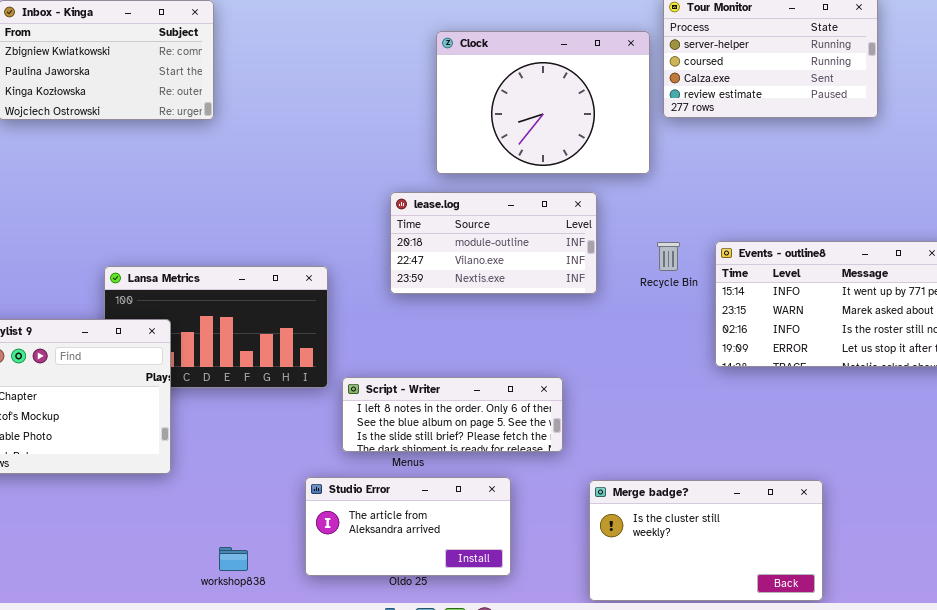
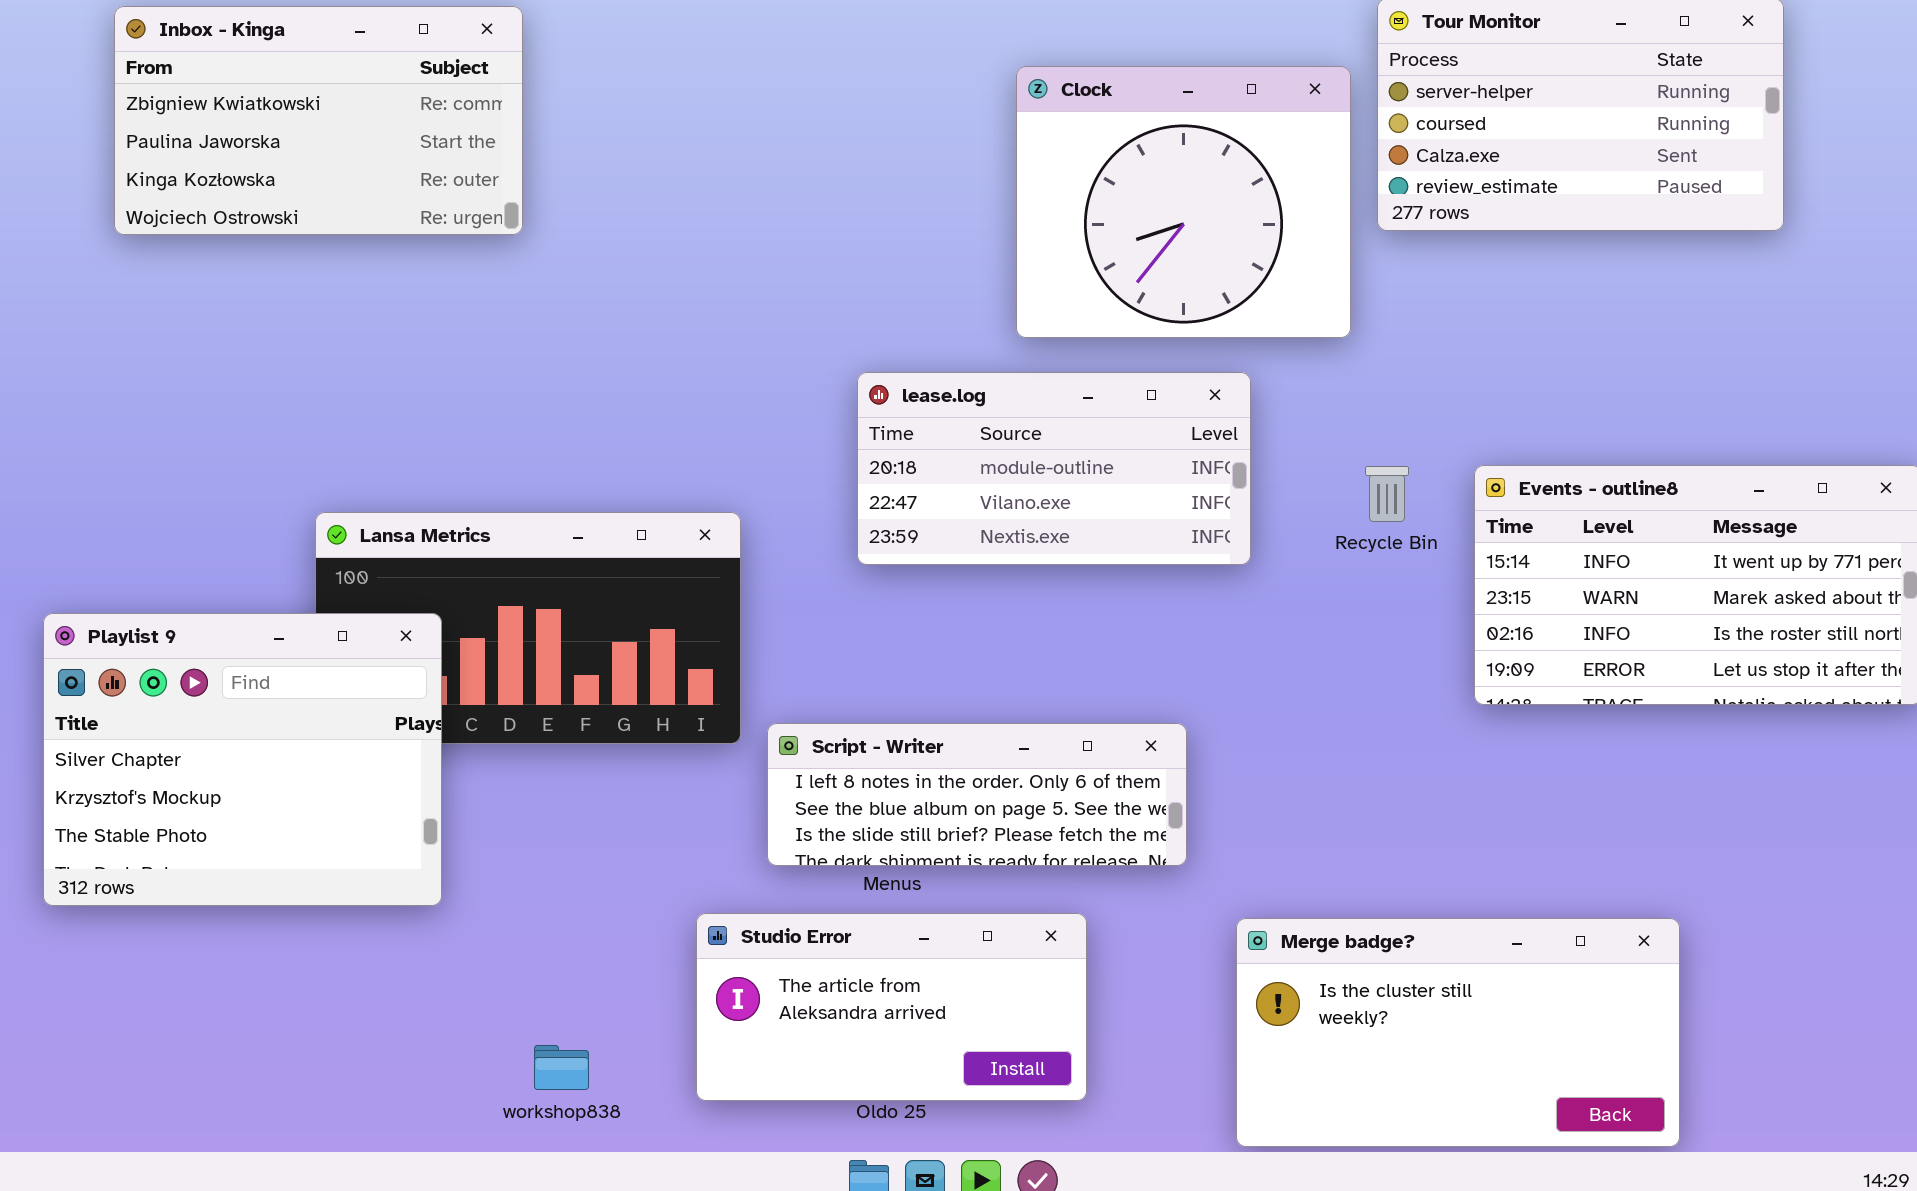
Clock: [436,31,650,174] -> [1016,66,1351,338], resized

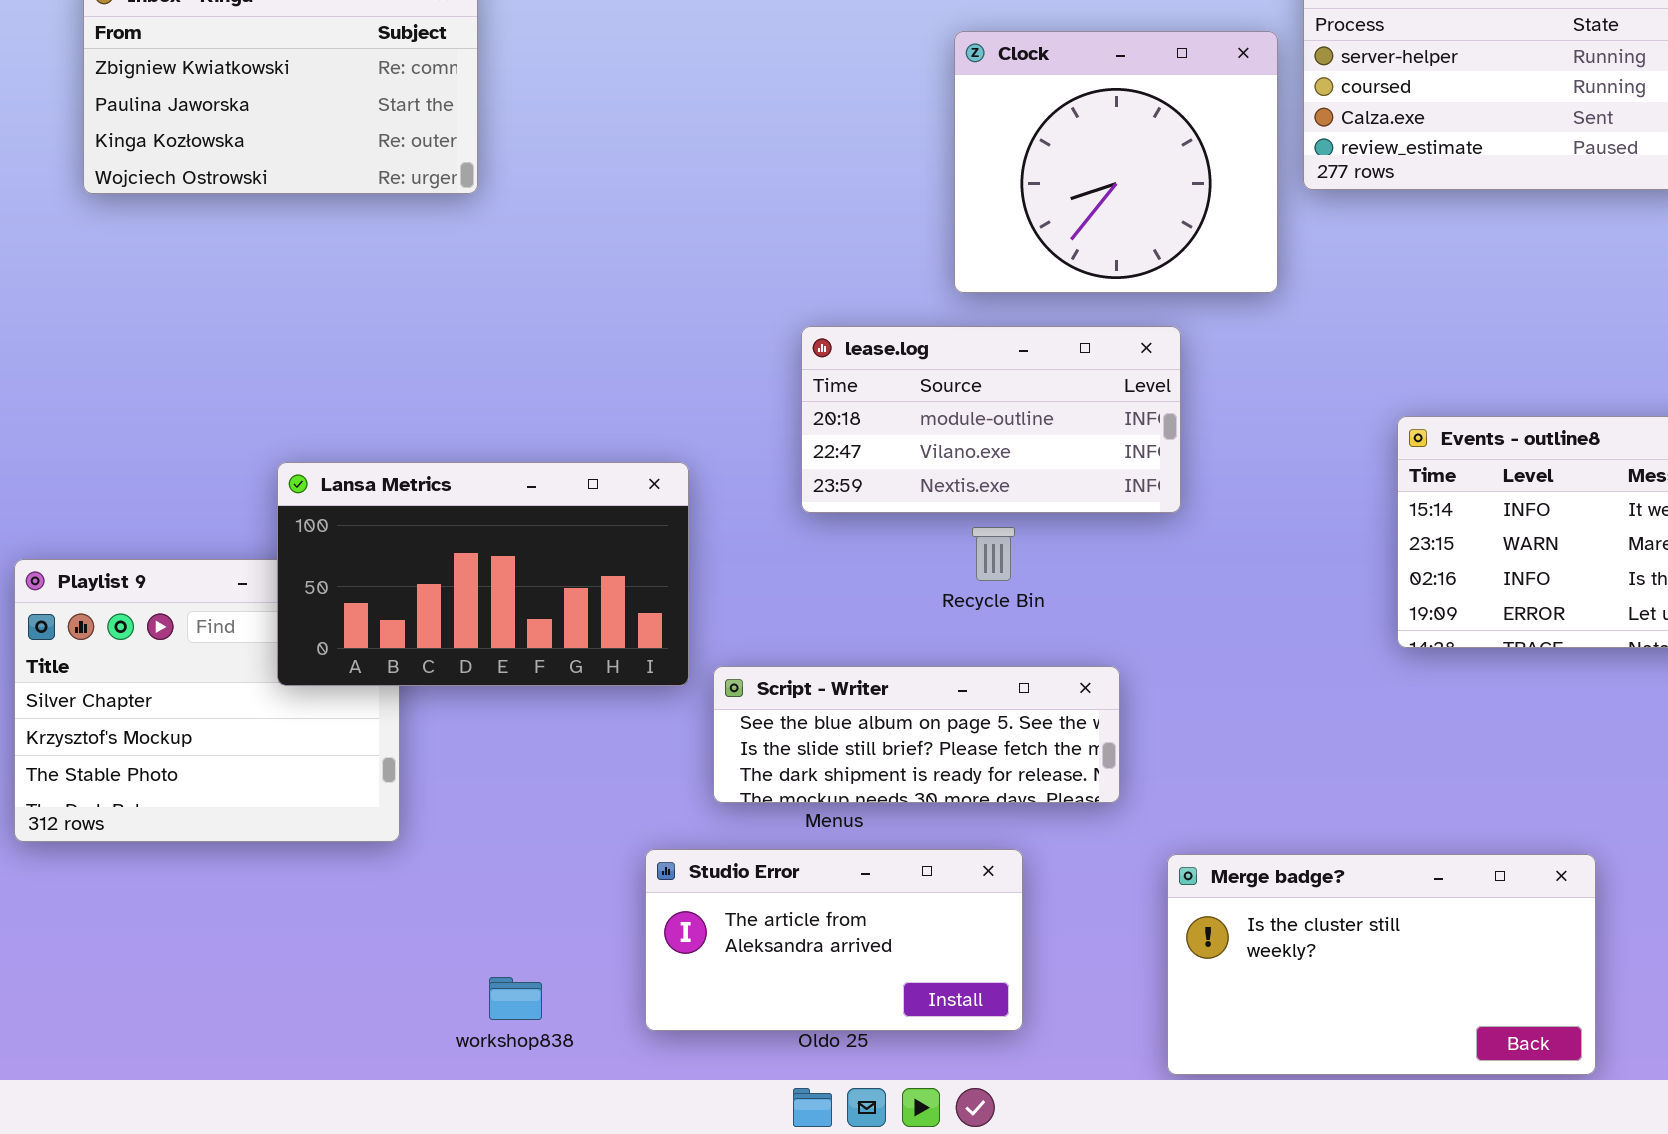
Recycle Bin: [1365,466,1409,522] -> [972,527,1015,581], moved
Lansa Metrics: [315,512,741,744] -> [277,462,689,686], raised
Script - Writer: [767,723,1187,866] -> [713,666,1120,803], scrolled down 1 row

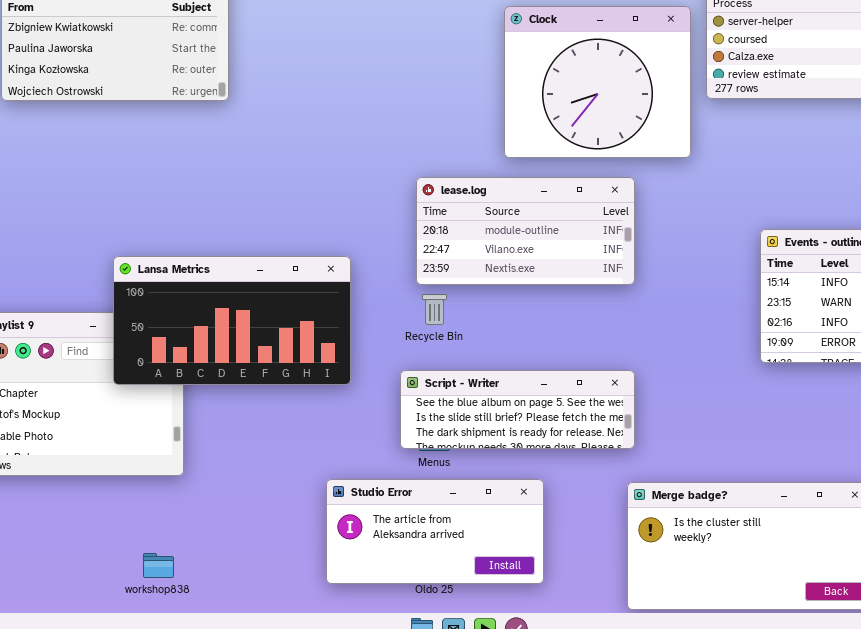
Recycle Bin: [972,527,1015,581] -> [422,294,447,325], moved
Script - Writer: [713,666,1120,803] -> [400,370,635,449], moved
workshop838: [489,977,542,1020] -> [143,553,174,578], moved

